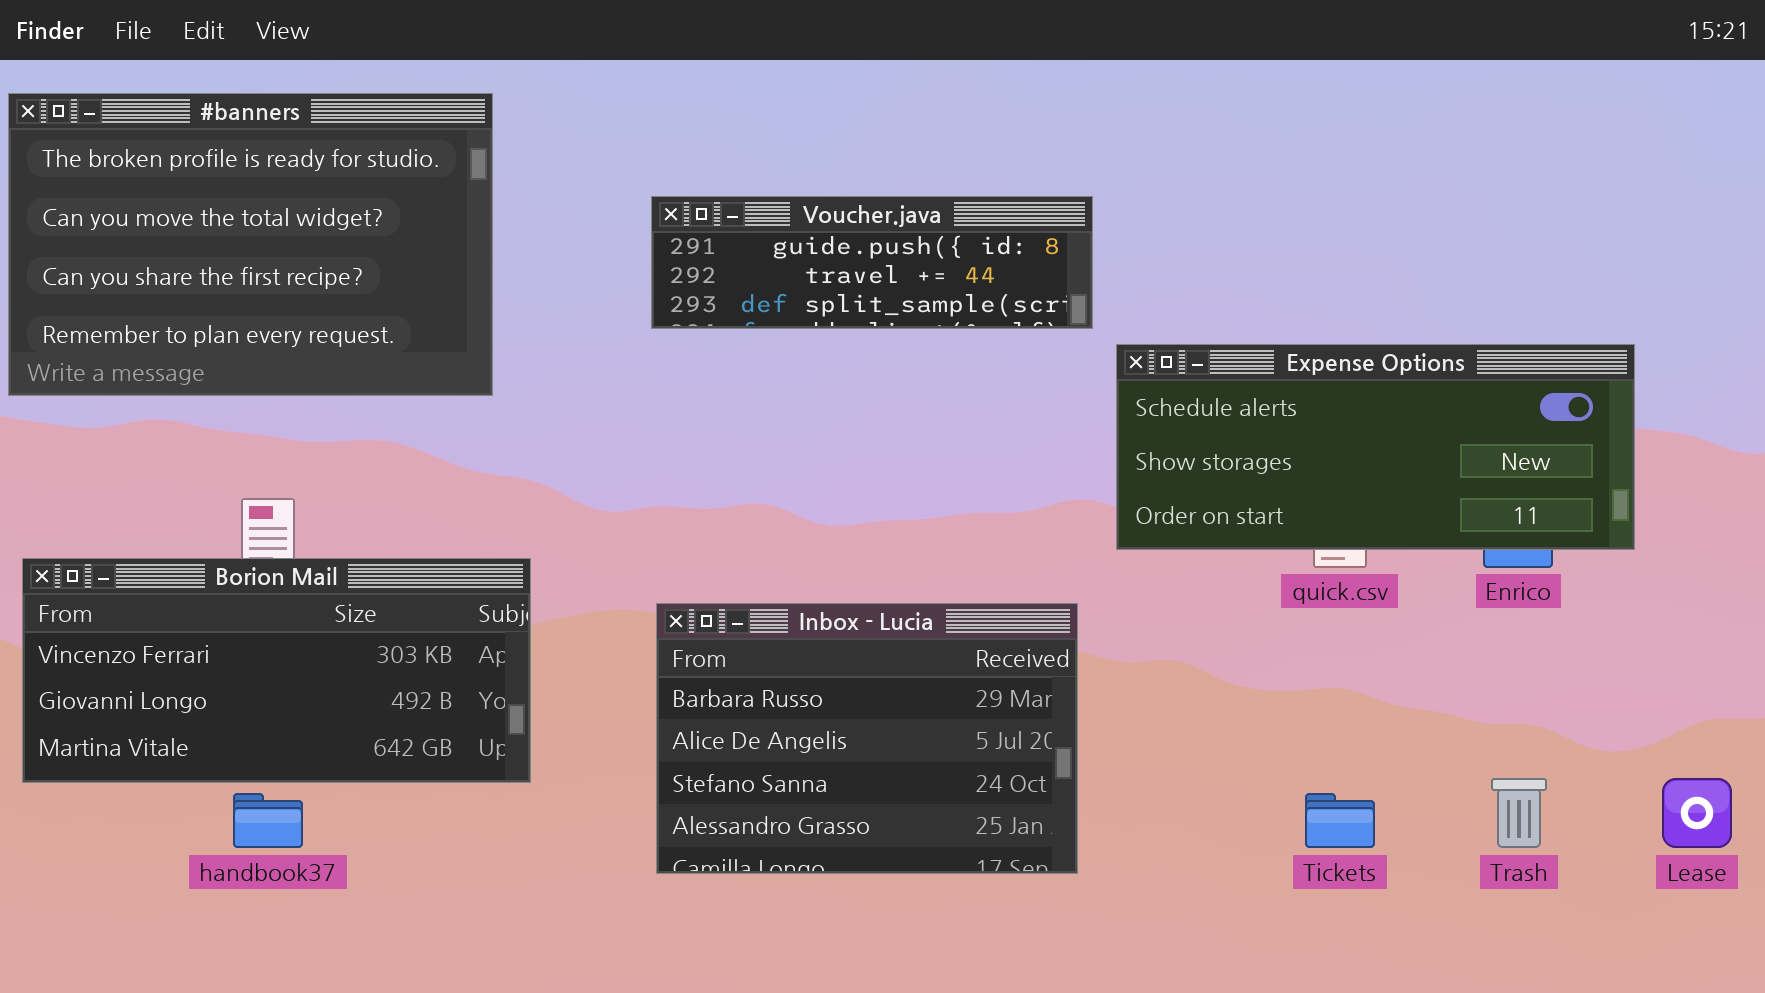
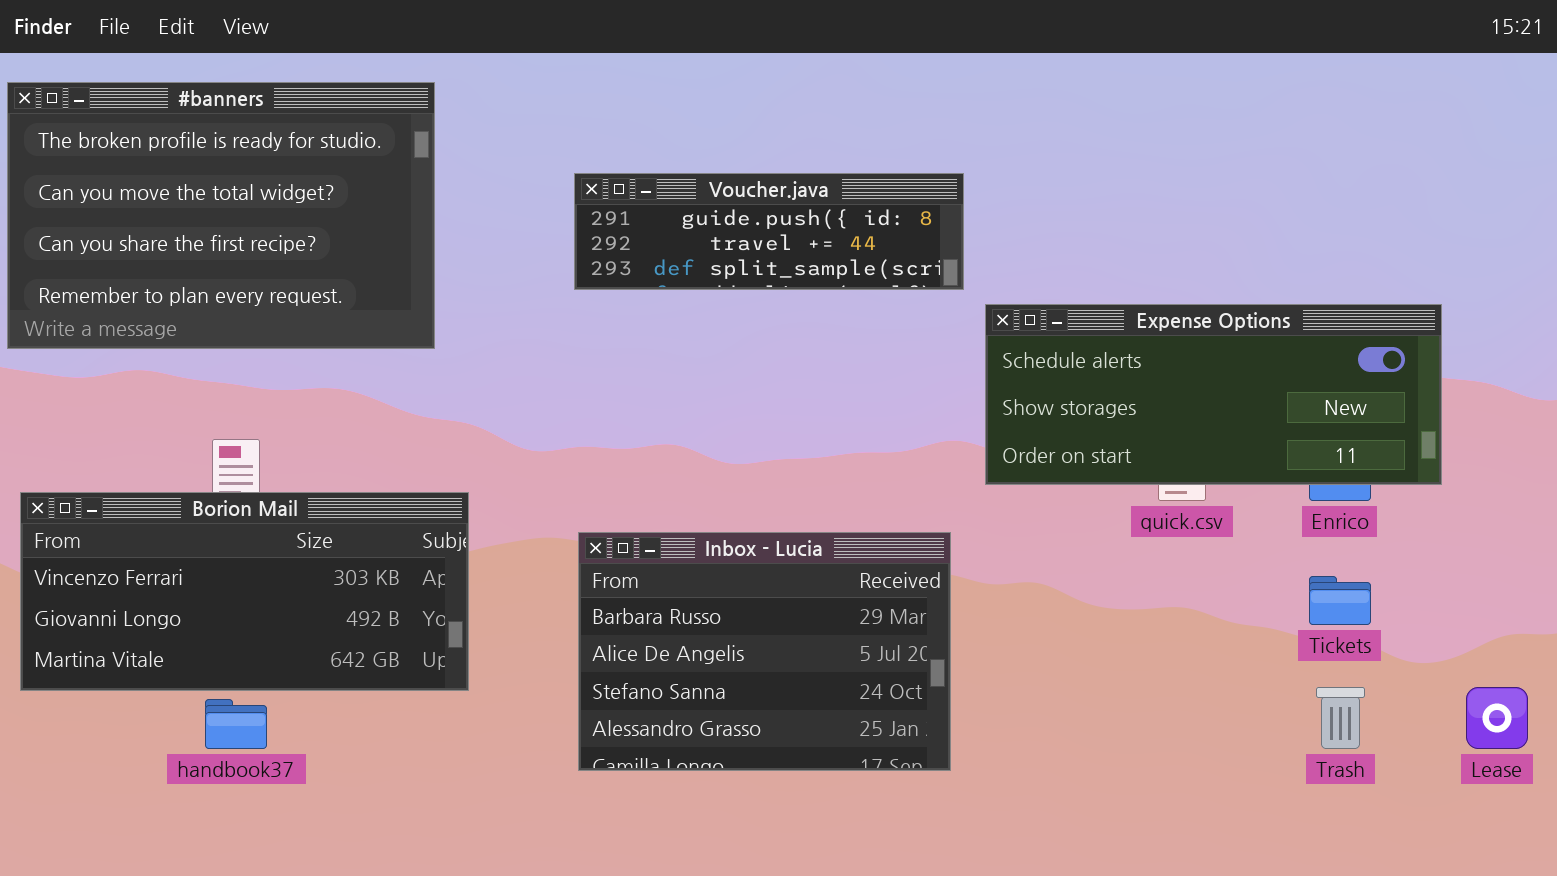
Tickets: [1305,793,1375,848] -> [1309,576,1371,625], moved

